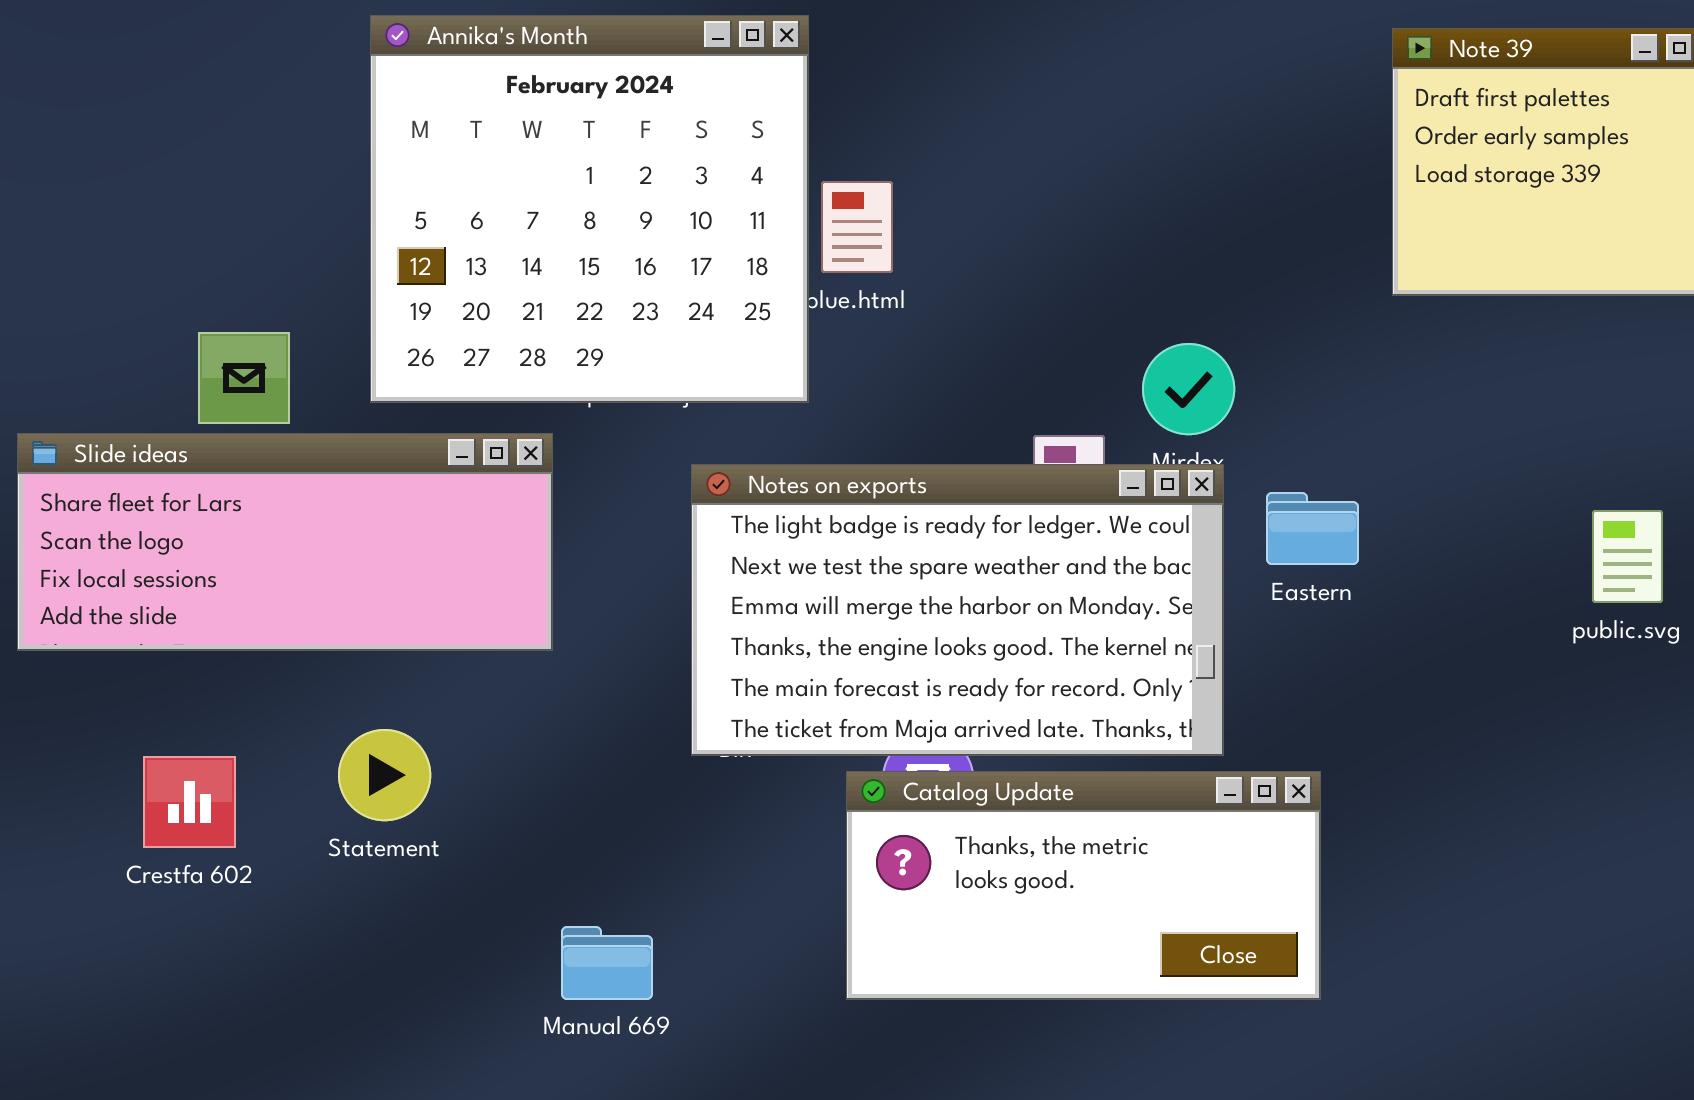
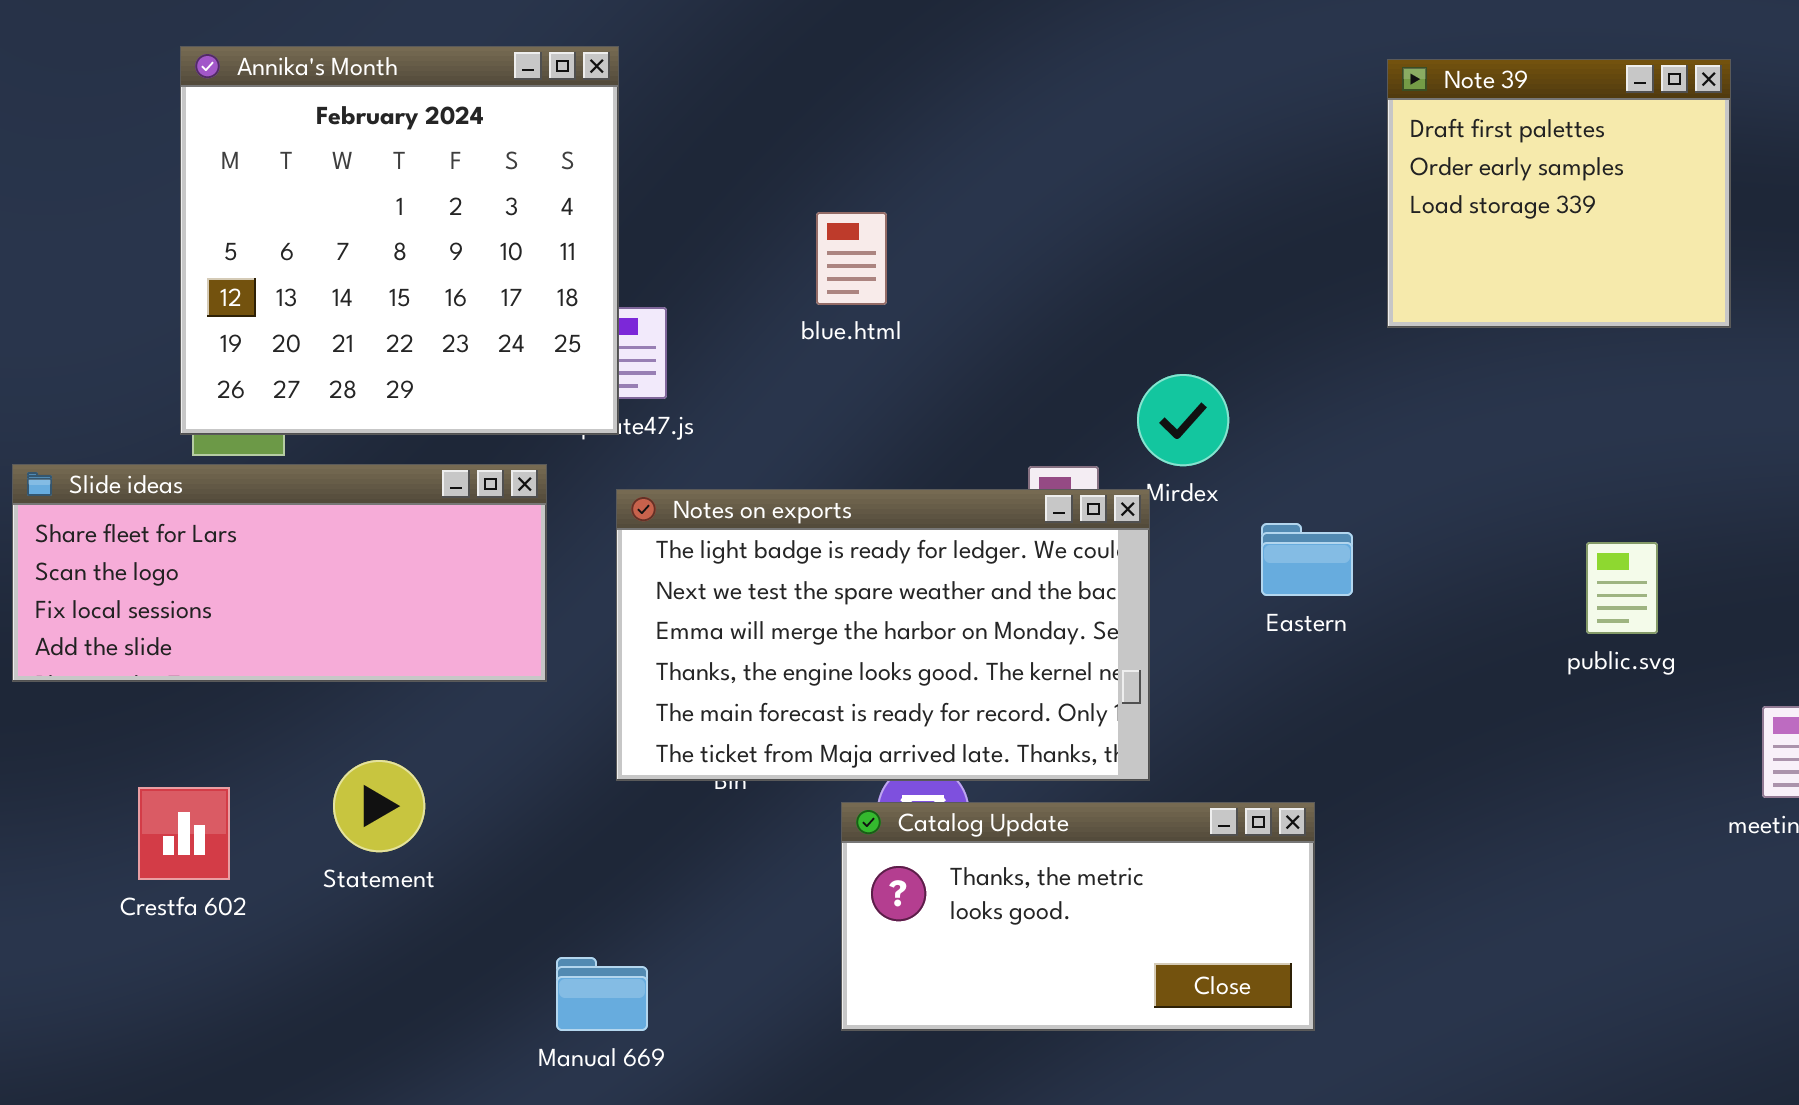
Annika's Month: [370,15,809,403] -> [180,46,619,435], moved
Notes on exports: [691,464,1224,756] -> [616,489,1150,781], moved

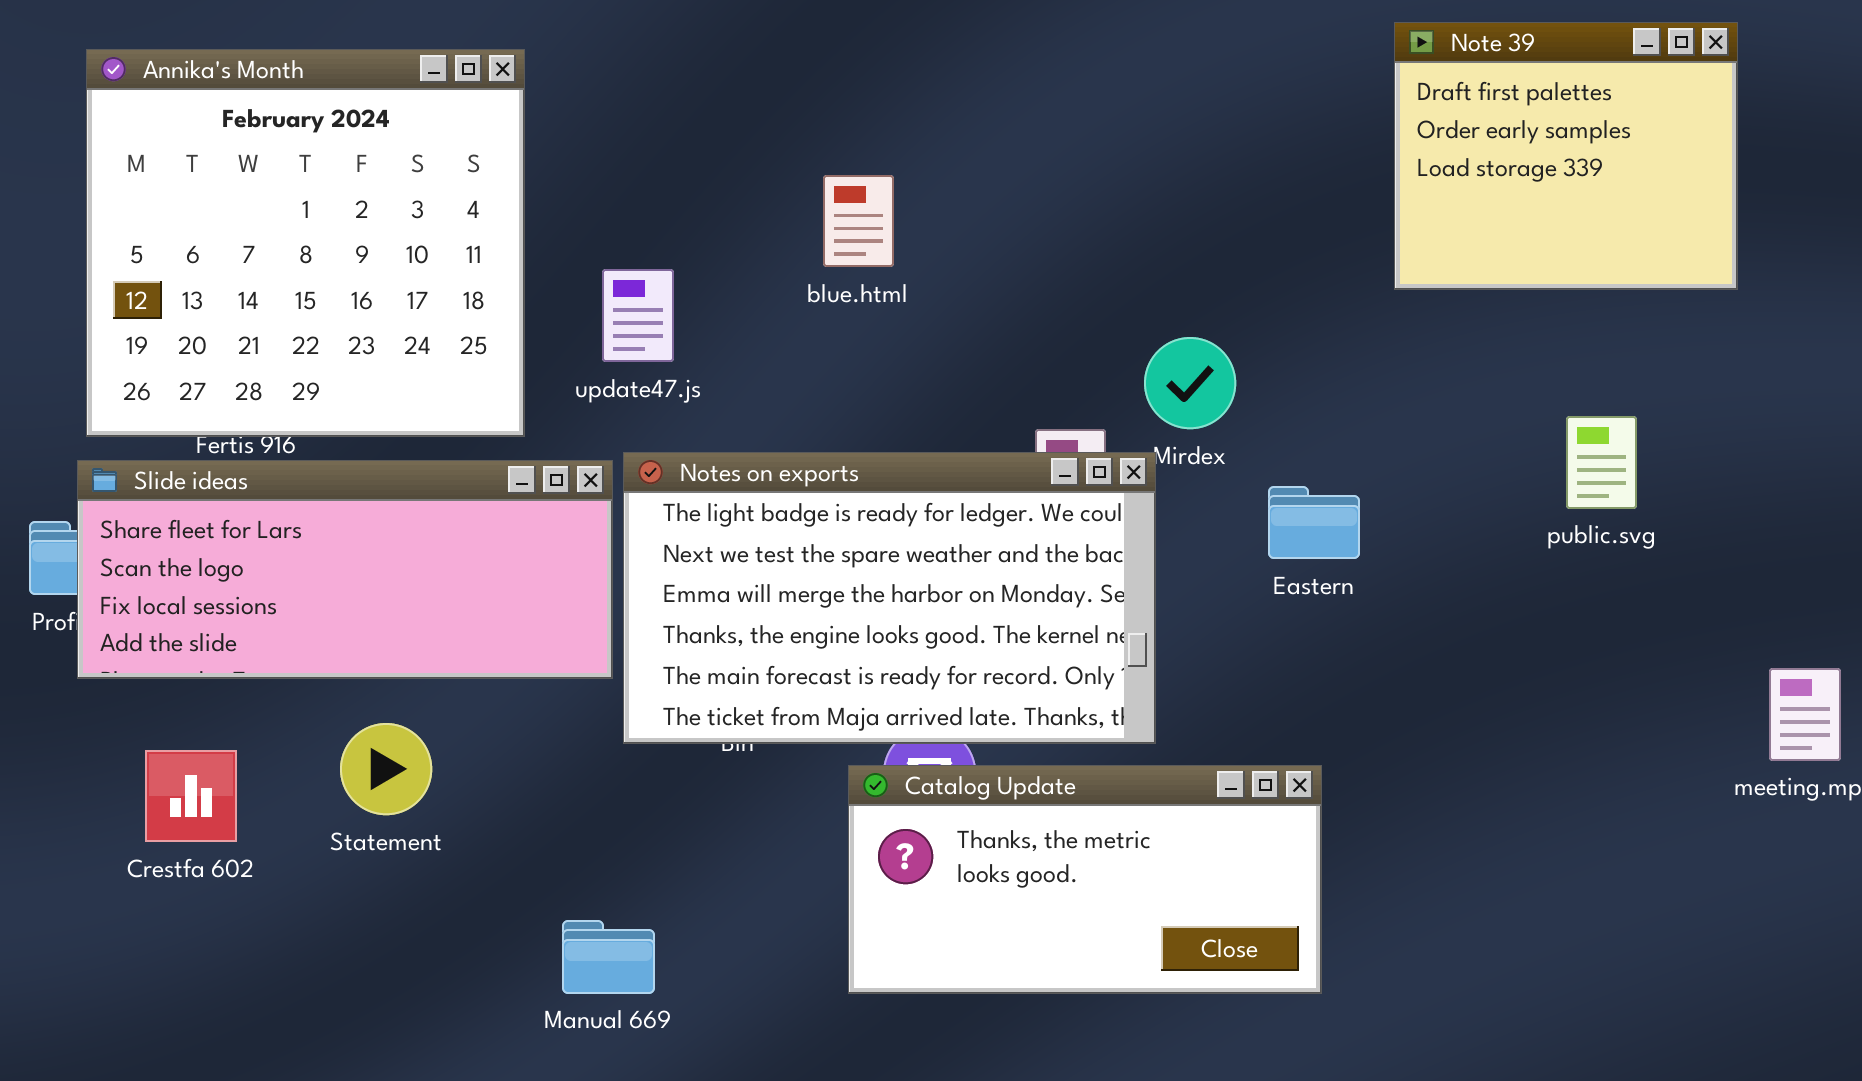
Annika's Month: [180,46,619,435] -> [86,49,525,437], moved
Slide ideas: [12,464,547,682] -> [77,460,613,679], moved
public.svg: [1586,542,1658,634] -> [1566,416,1637,509], moved

